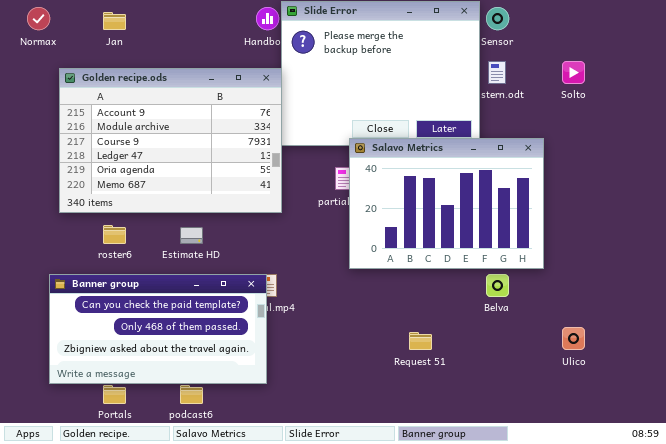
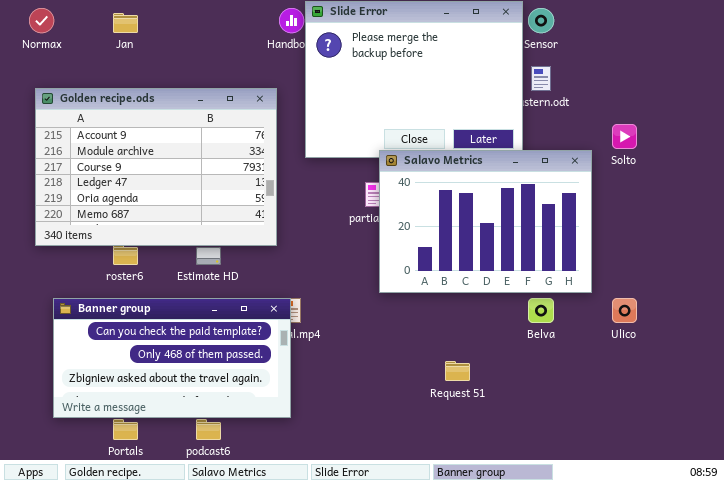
Solto: [562,61,585,84] -> [612,124,637,149], moved
Golden recipe.ods: [59,68,282,213] -> [35,88,277,246], moved
Ulico: [562,327,585,350] -> [612,298,637,323], moved

